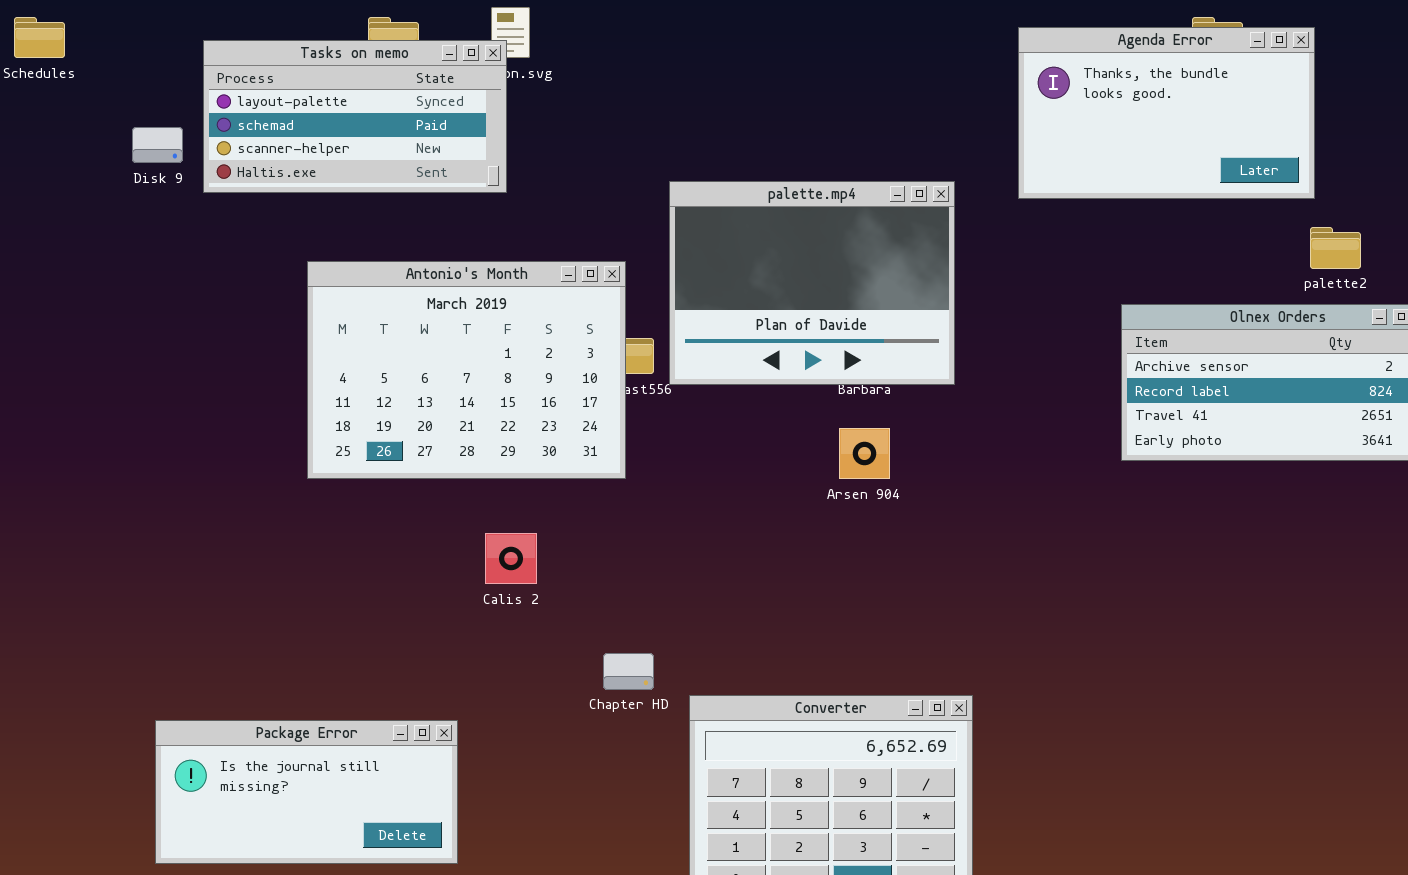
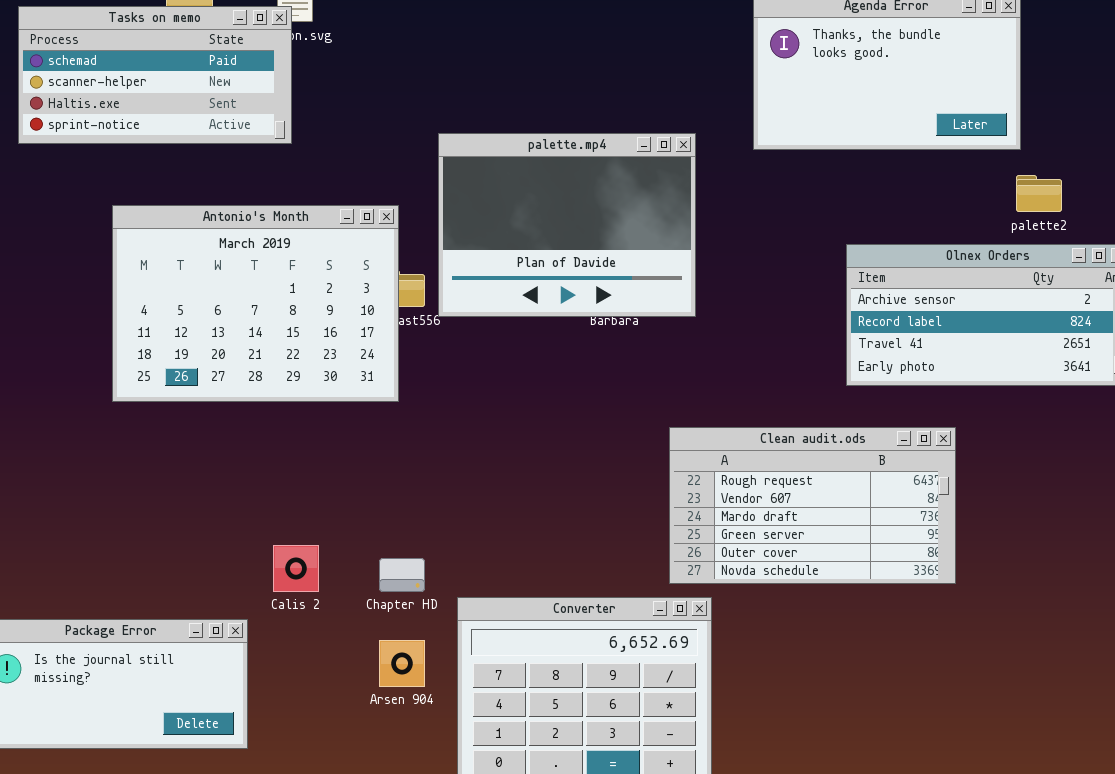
Tasks on memo: [203,40,507,193] -> [18,6,292,144], scrolled down 1 row
Arsen 904: [839,428,890,479] -> [379,640,425,687], moved
Clean audit.ods: none -> [669,427,956,584], opened
Calis 2: [485,533,537,584] -> [273,545,319,592], moved

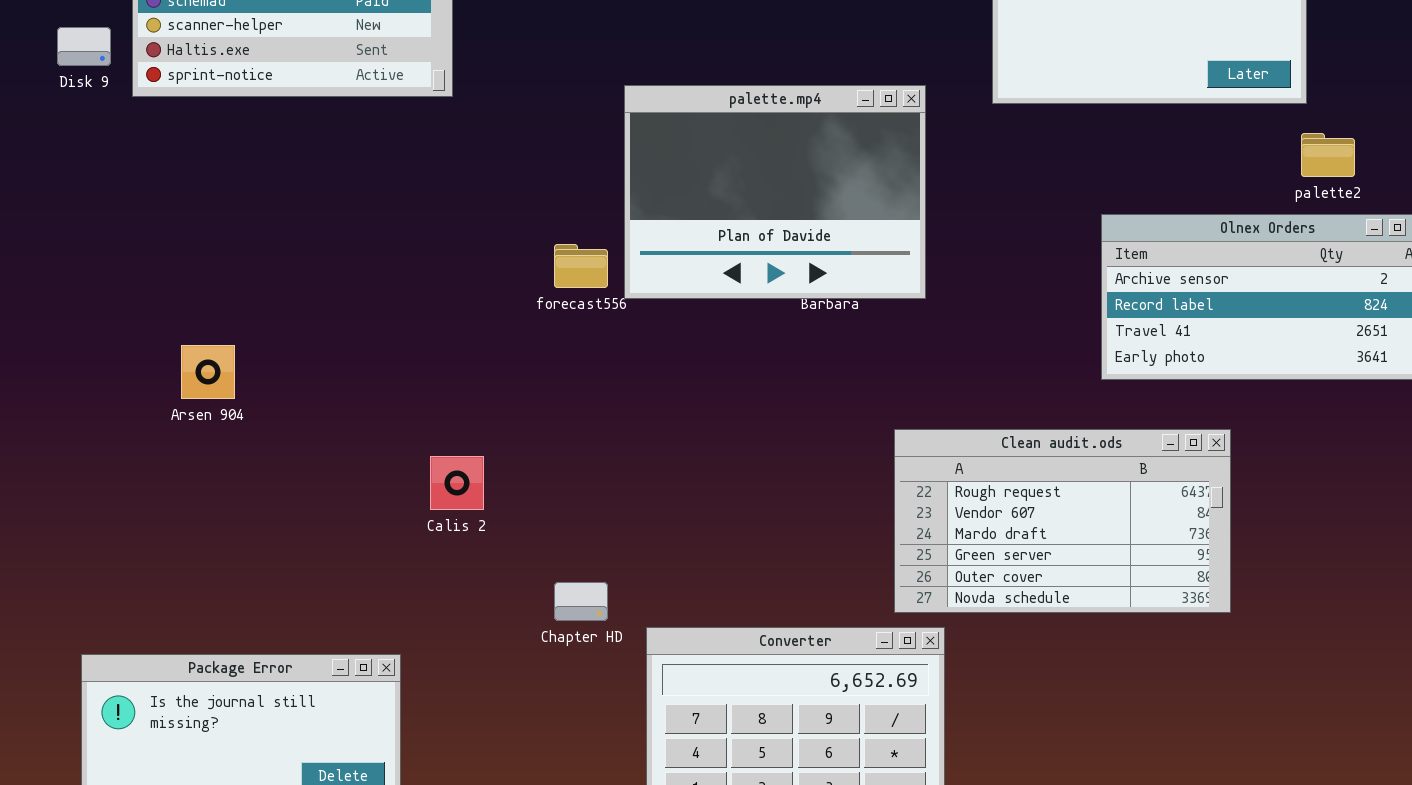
Antonio's Month: [112,205,399,402] -> none, closed
Calis 2: [273,545,319,592] -> [430,456,484,510], moved
Arsen 904: [379,640,425,687] -> [181,345,235,399], moved

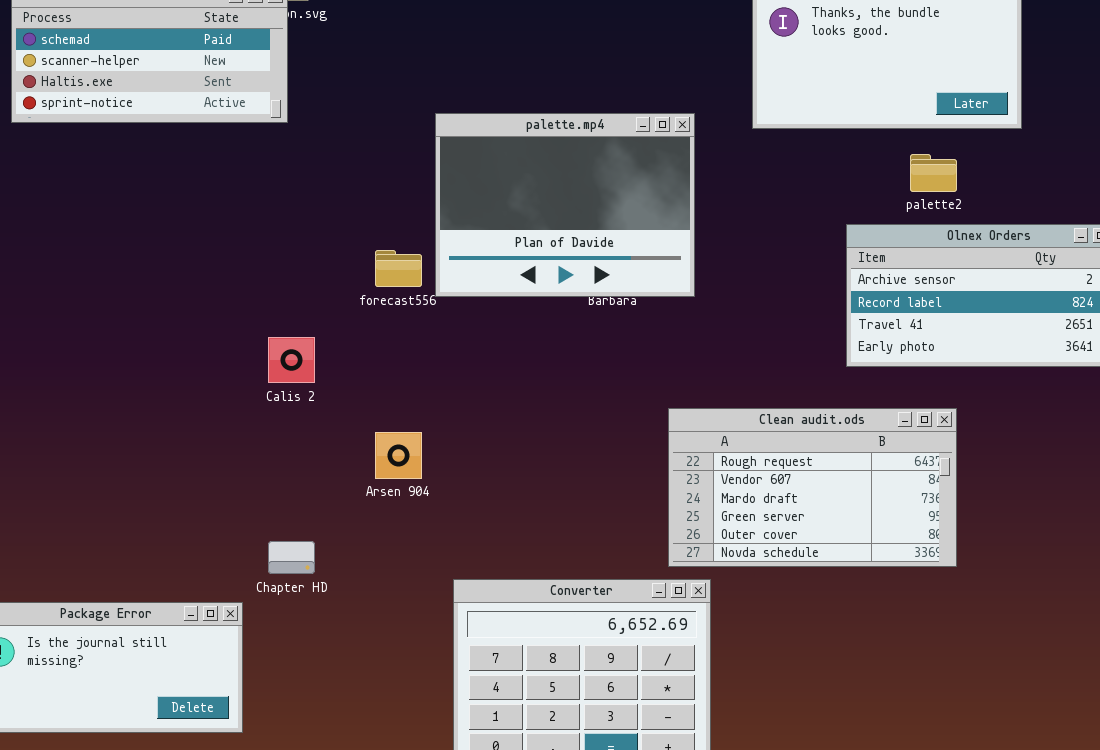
palette2: [1301,133,1355,177] -> [910,154,957,192], moved
Arsen 904: [181,345,235,399] -> [375,432,422,479], moved
Calis 2: [430,456,484,510] -> [268,337,315,383], moved
Chapter HD: [554,582,608,621] -> [268,541,315,574], moved

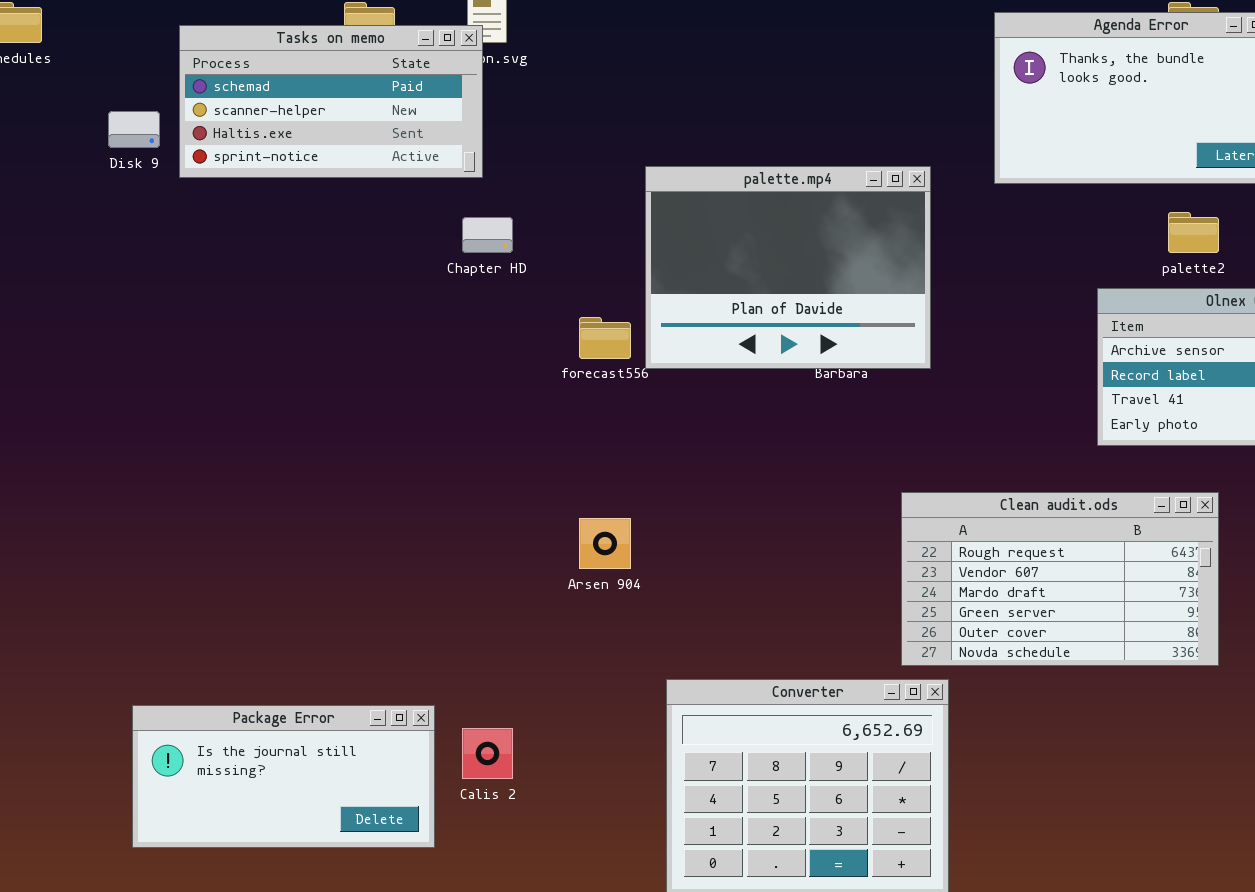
Calis 2: [268,337,315,383] -> [462,728,513,779], moved
Chapter HD: [268,541,315,574] -> [462,217,513,253], moved

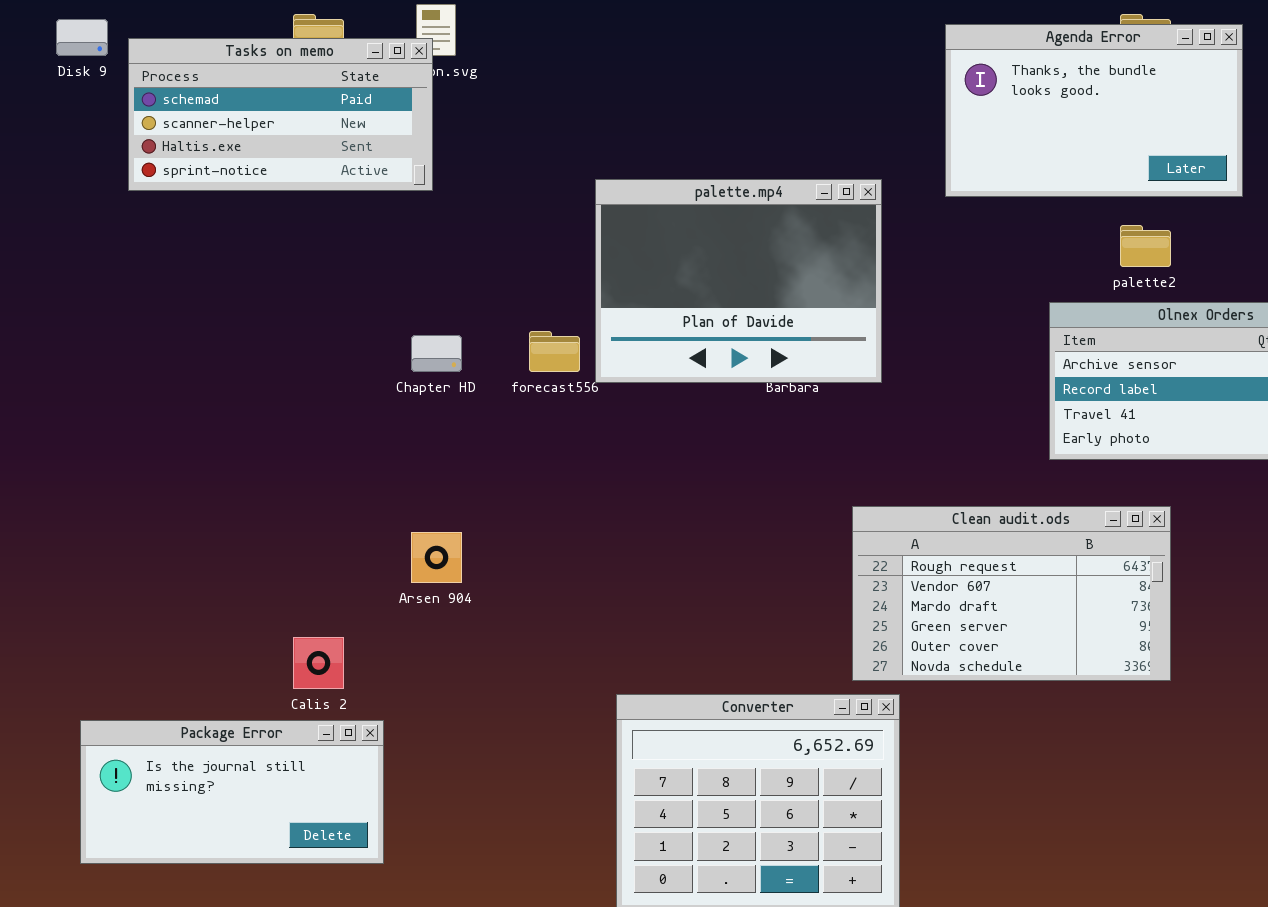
Disk 9: [108,111,160,148] -> [56,19,108,56], moved
Chapter HD: [462,217,513,253] -> [411,335,462,372], moved
Arsen 904: [579,518,631,569] -> [411,532,462,583], moved
Calis 2: [462,728,513,779] -> [293,637,344,689], moved

